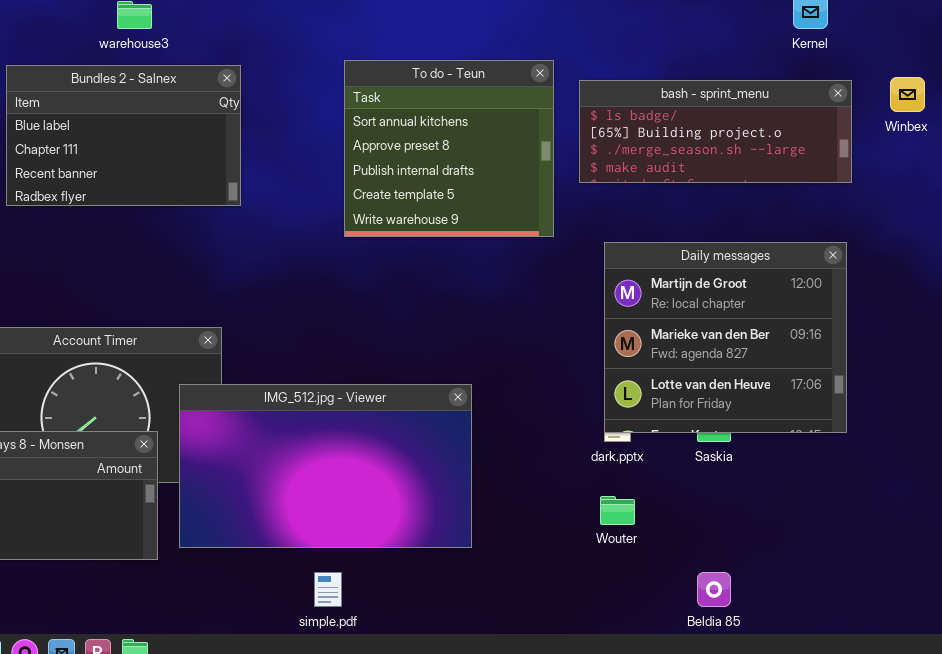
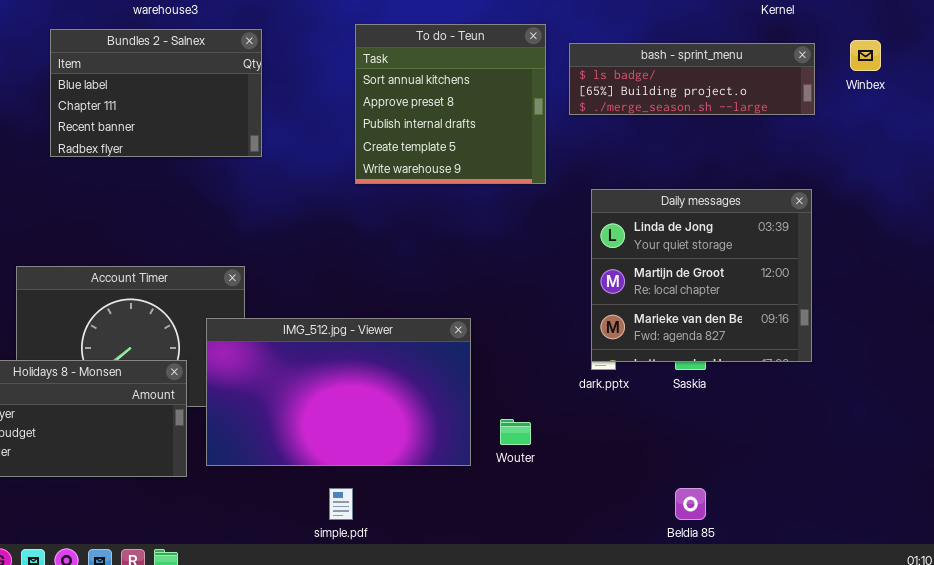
bash - sprint_menu: [579,80,852,183] -> [569,43,815,115], resized
Daily messages: [604,242,847,433] -> [591,189,812,362], scrolled up 1 row
Wouter: [600,496,635,525] -> [500,419,531,445], moved

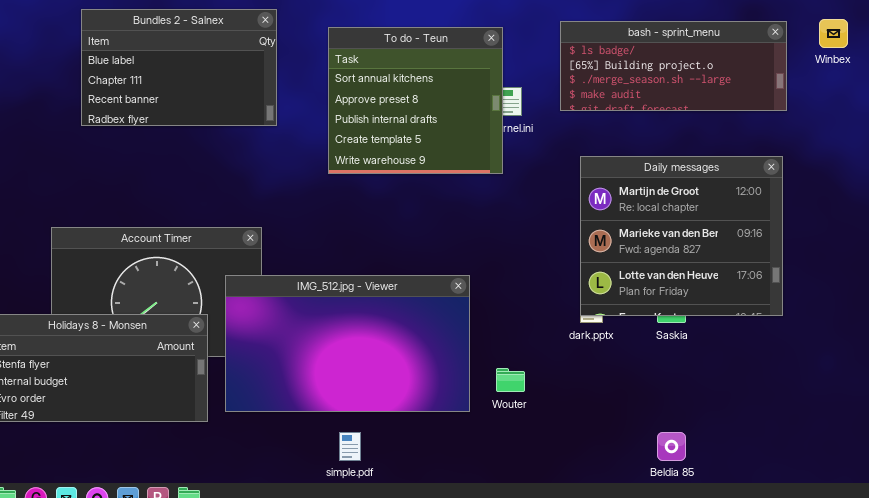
To do - Teun: [355,24,546,184] -> [328,27,503,174], moved
bash - sprint_menu: [569,43,815,115] -> [560,21,787,111], resized
Daily messages: [591,189,812,362] -> [580,156,783,316], scrolled down 1 row

